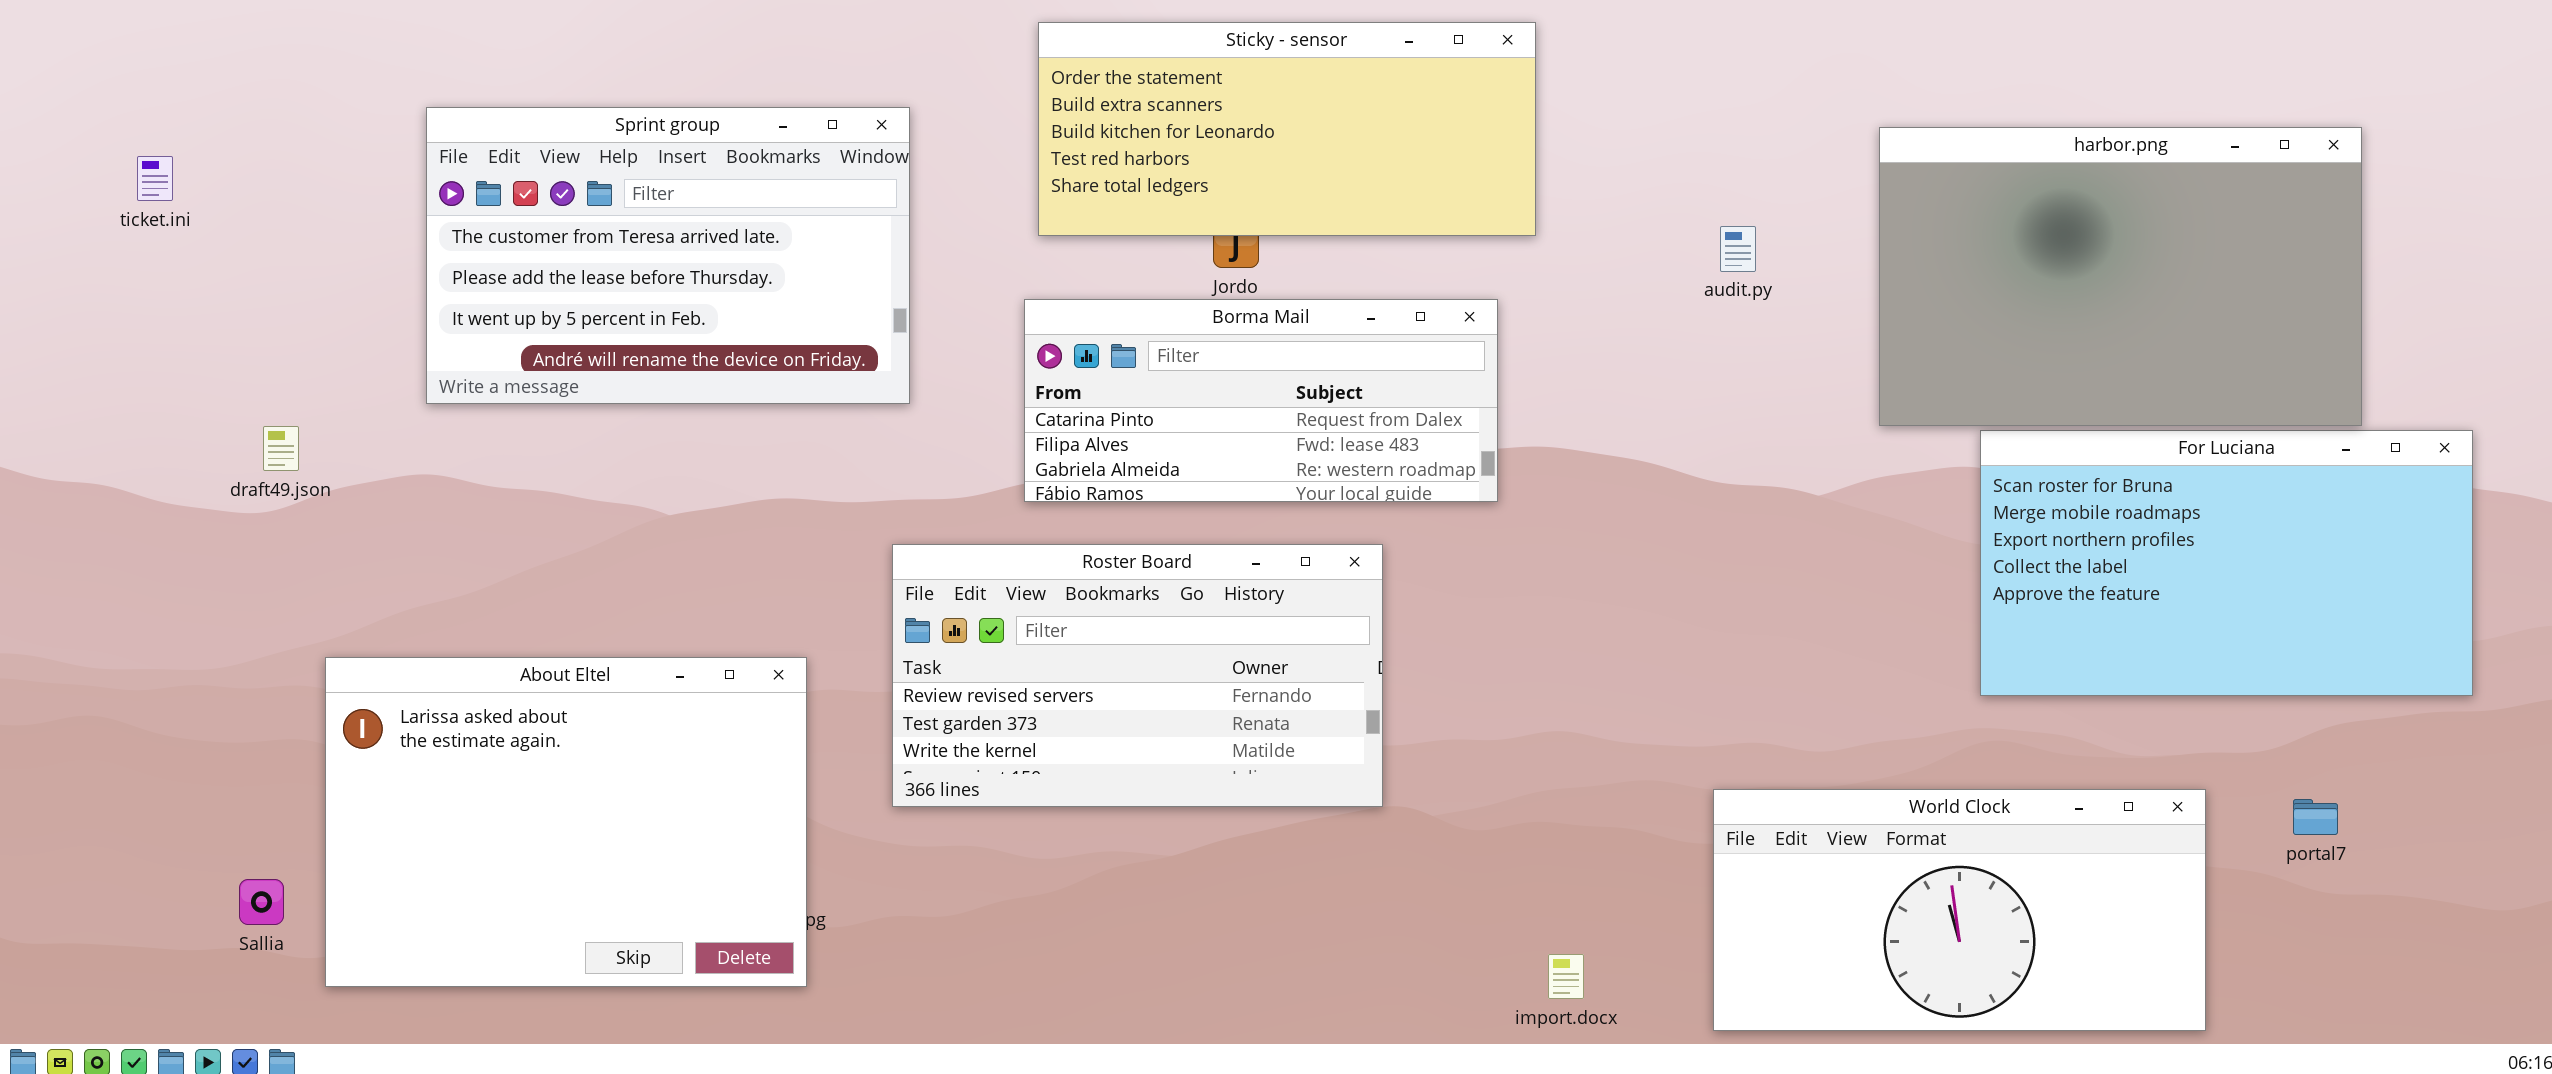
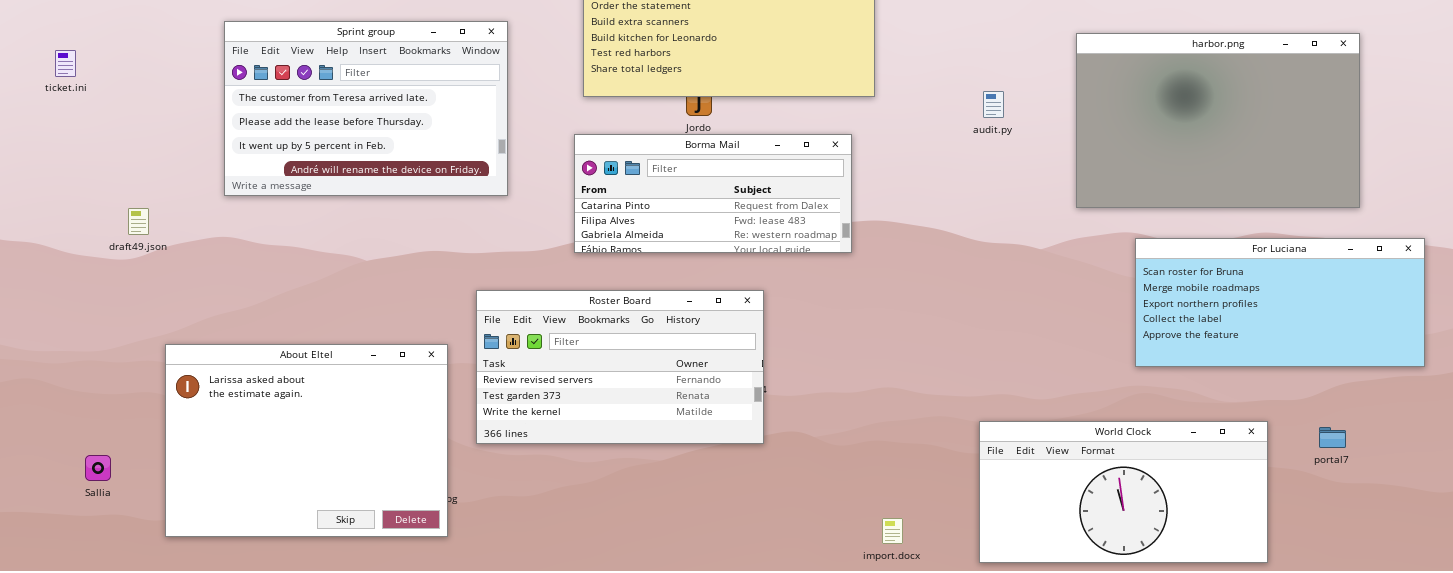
For Luciana: [1980,430,2473,696] -> [1135,238,1425,367], resized
Roster Board: [892,544,1383,807] -> [476,290,764,444], moved
Sallia: [239,879,284,925] -> [85,455,111,481], moved

